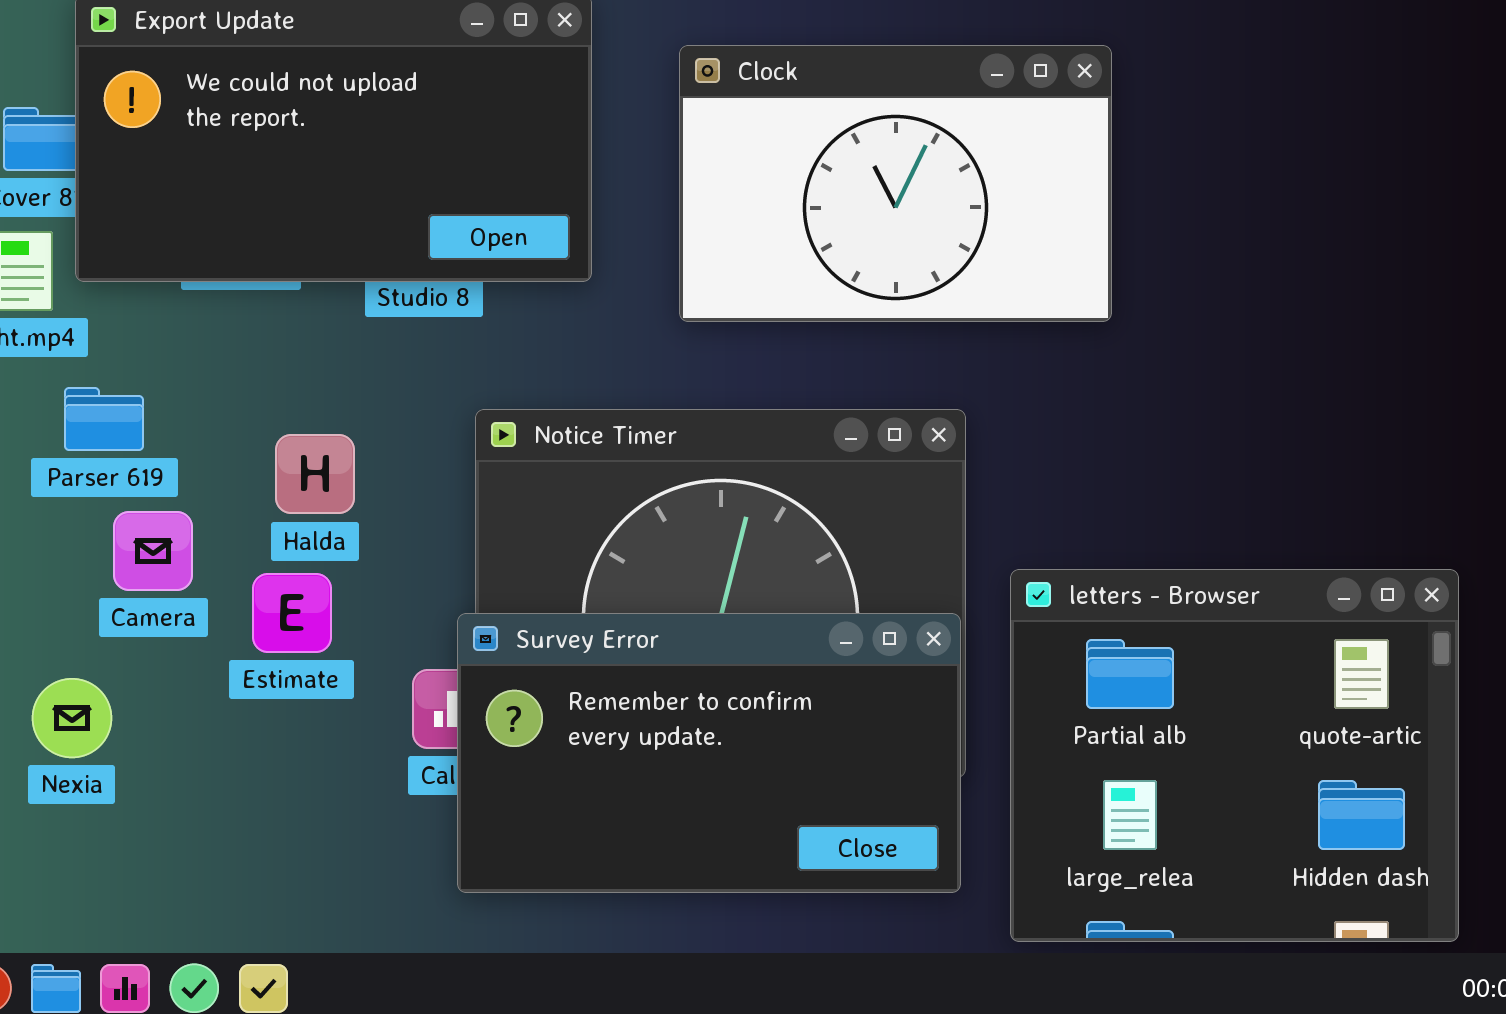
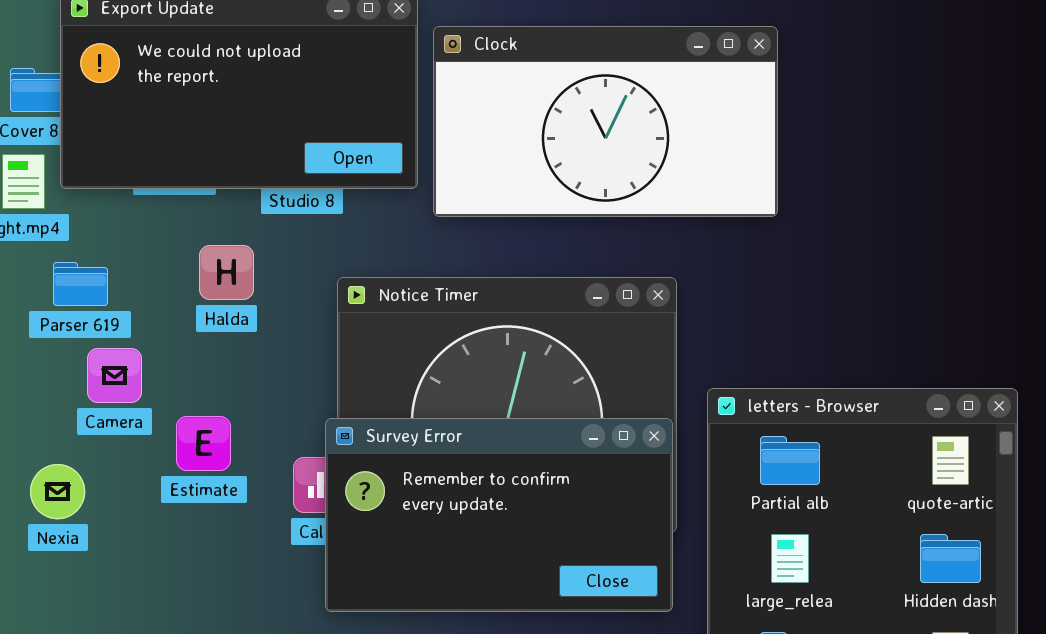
Clock: [679,45,1112,322] -> [433,26,778,217], resized
Halda: [275,434,355,514] -> [199,245,254,300], moved
Estimate: [252,573,332,653] -> [176,416,231,471], moved

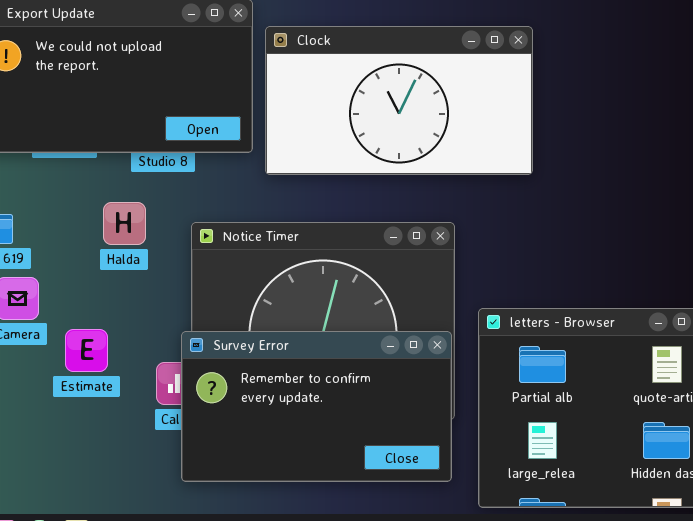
Halda: [199,245,254,300] -> [103,202,146,245], moved

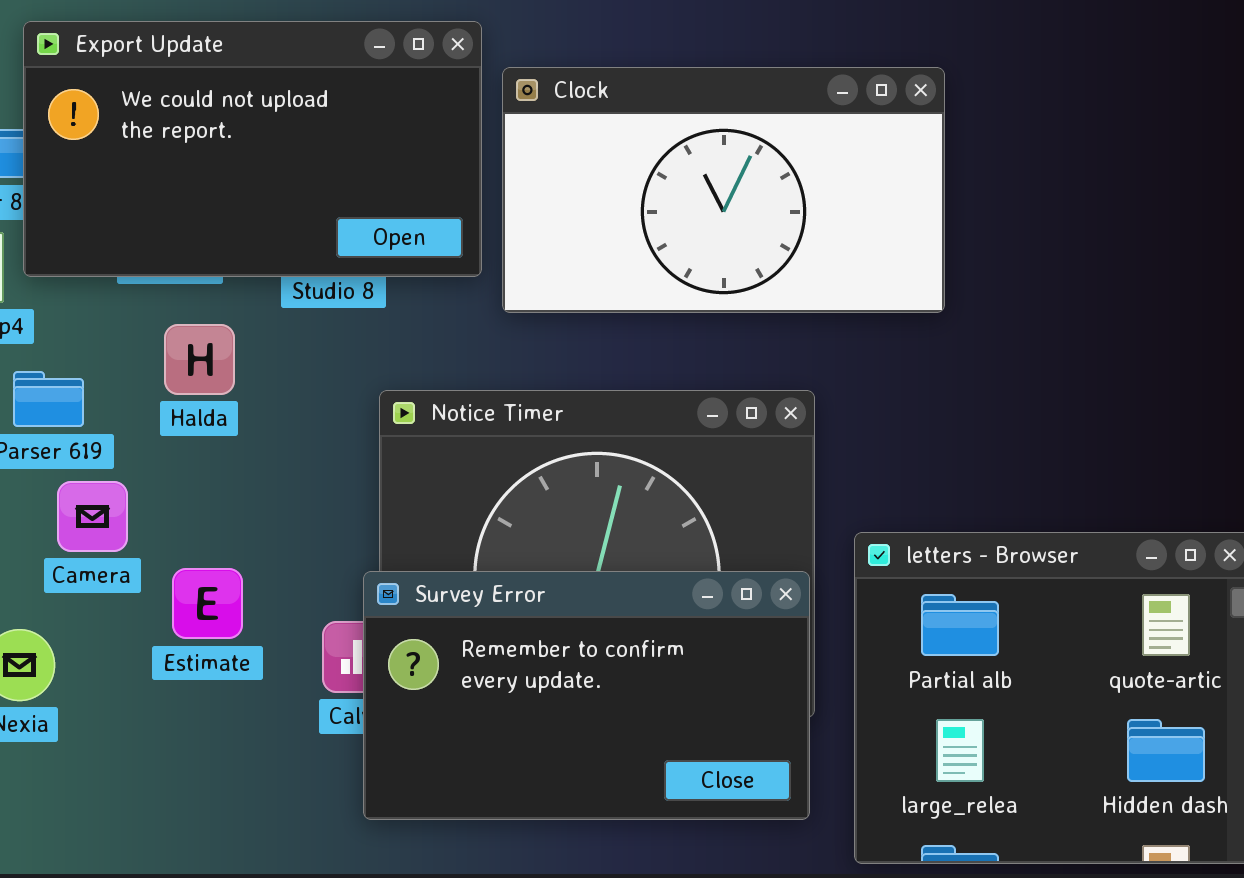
Halda: [103,202,146,245] -> [164,324,235,395], moved

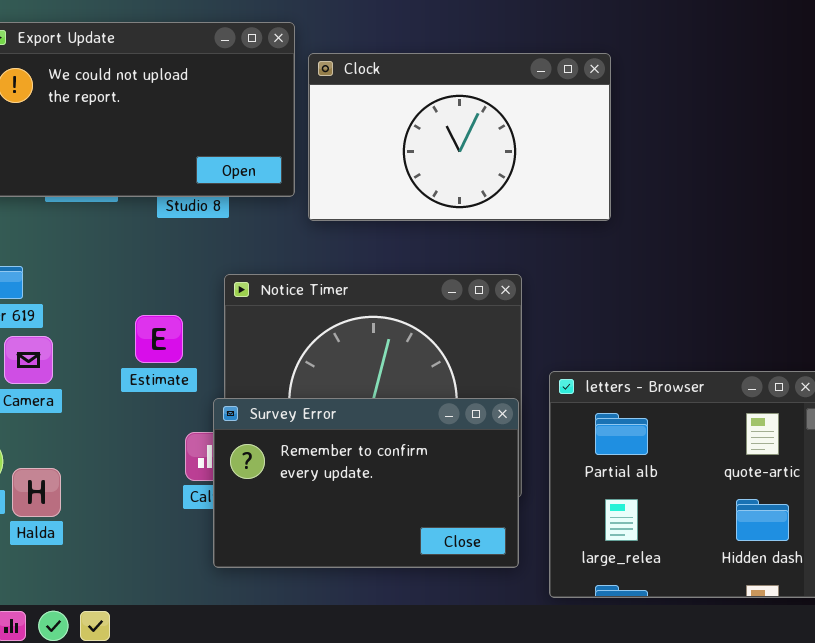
Halda: [164,324,235,395] -> [12,468,61,517], moved
Estimate: [172,568,243,639] -> [135,315,183,363], moved

